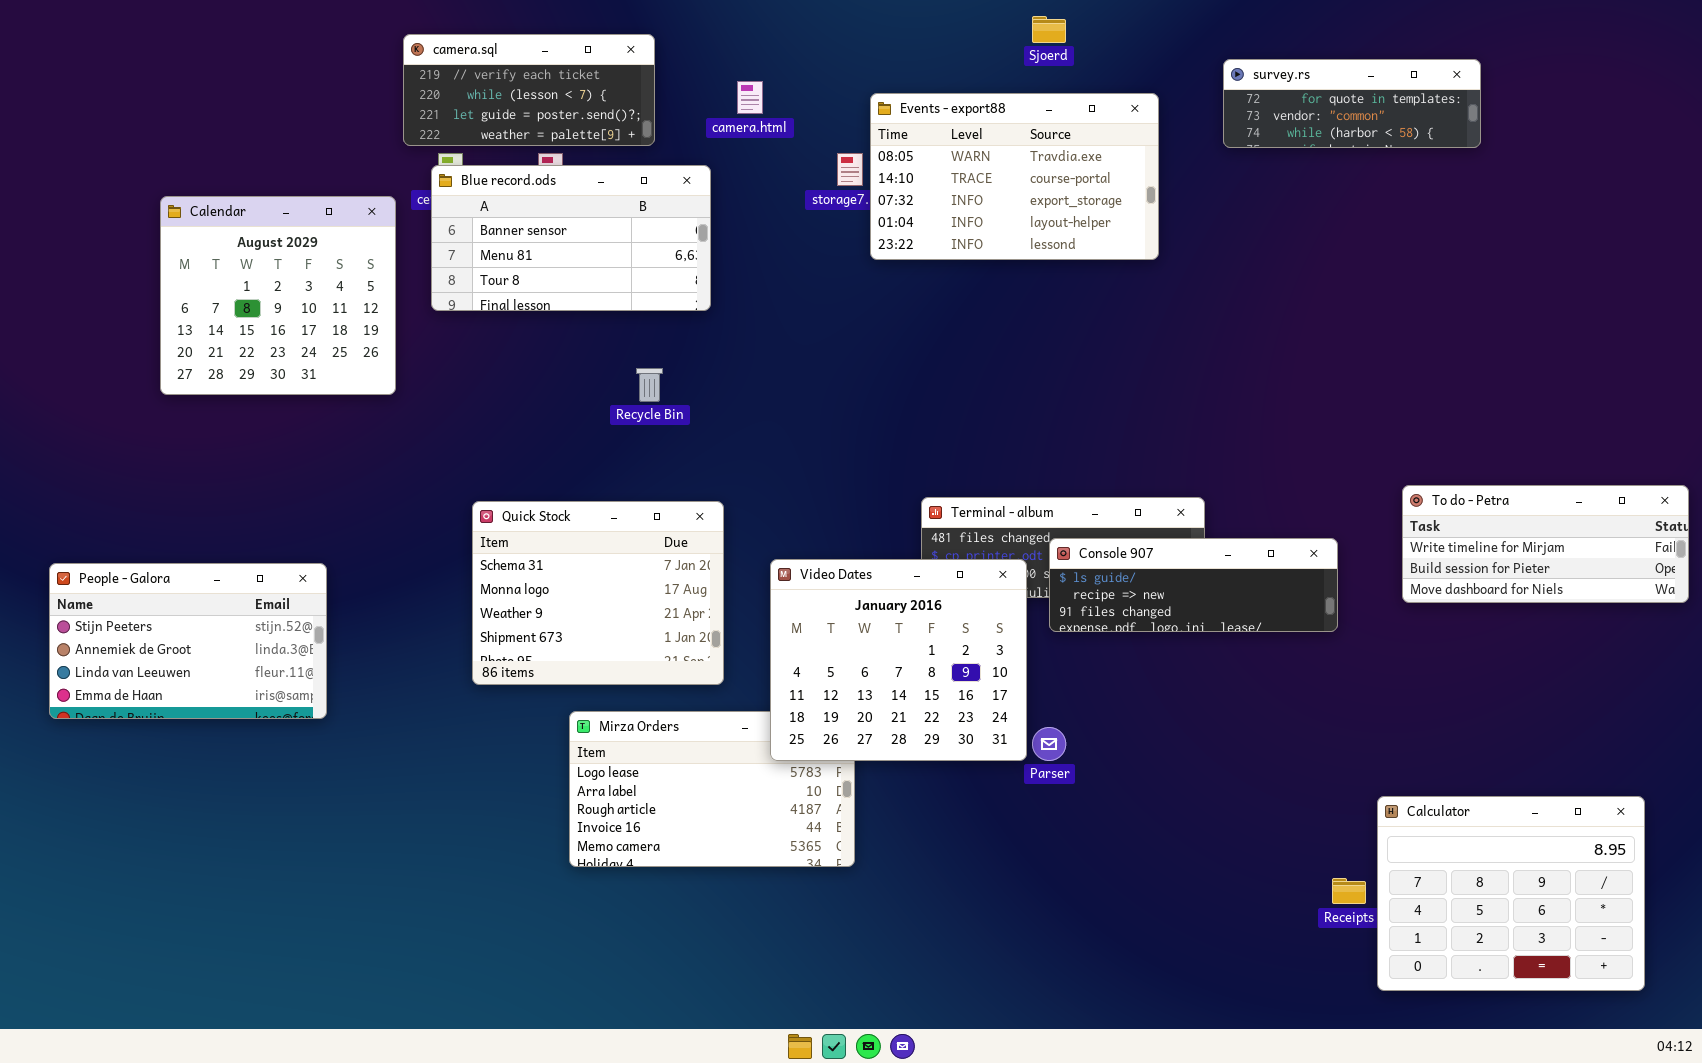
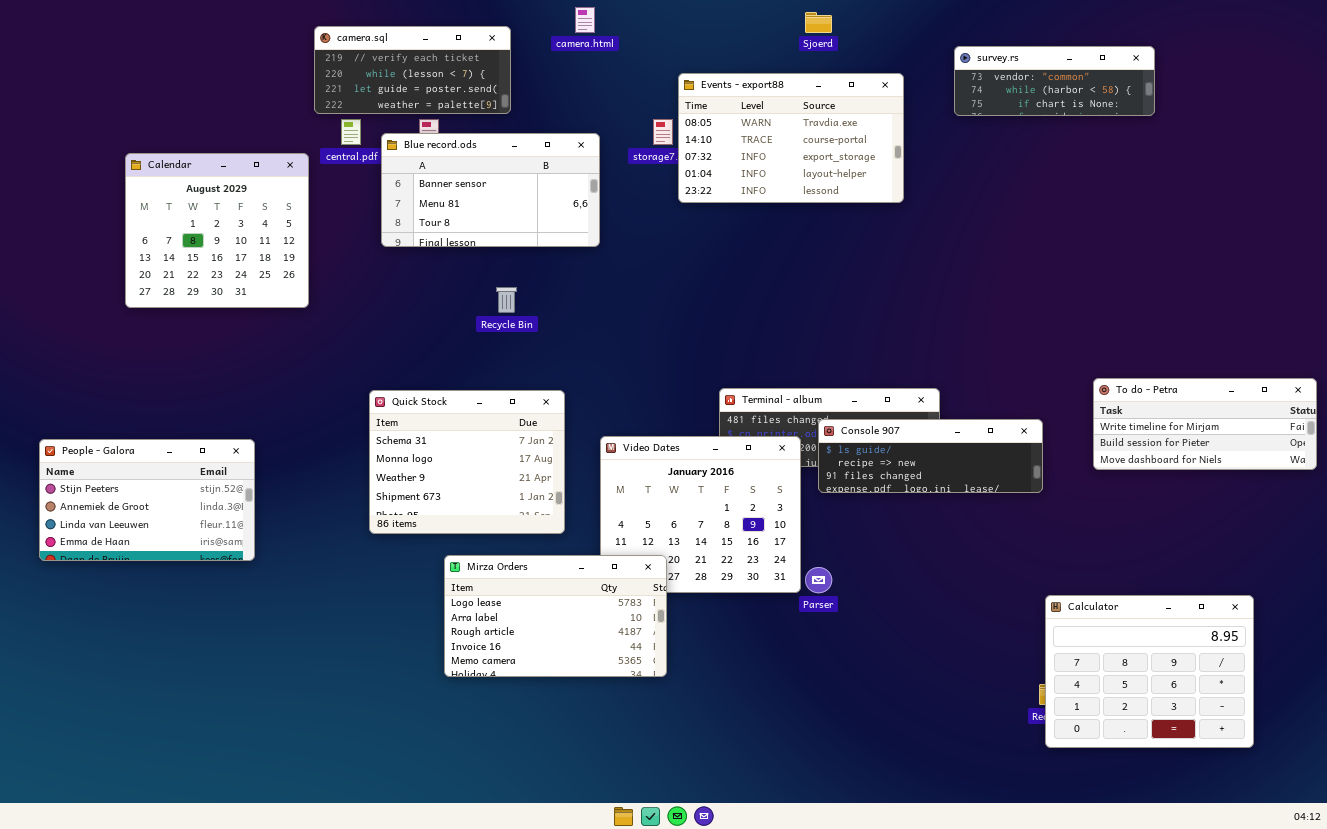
survey.rs: [1223,59,1481,148] -> [954,46,1155,116], scrolled down 1 row
camera.html: [737,81,763,114] -> [575,7,595,33], moved
Blue record.ods: [431,165,711,311] -> [381,133,600,247], moved
Mirza Orders: [569,711,855,867] -> [444,555,667,677], raised
Calculator: [1377,796,1645,991] -> [1045,595,1254,748], moved

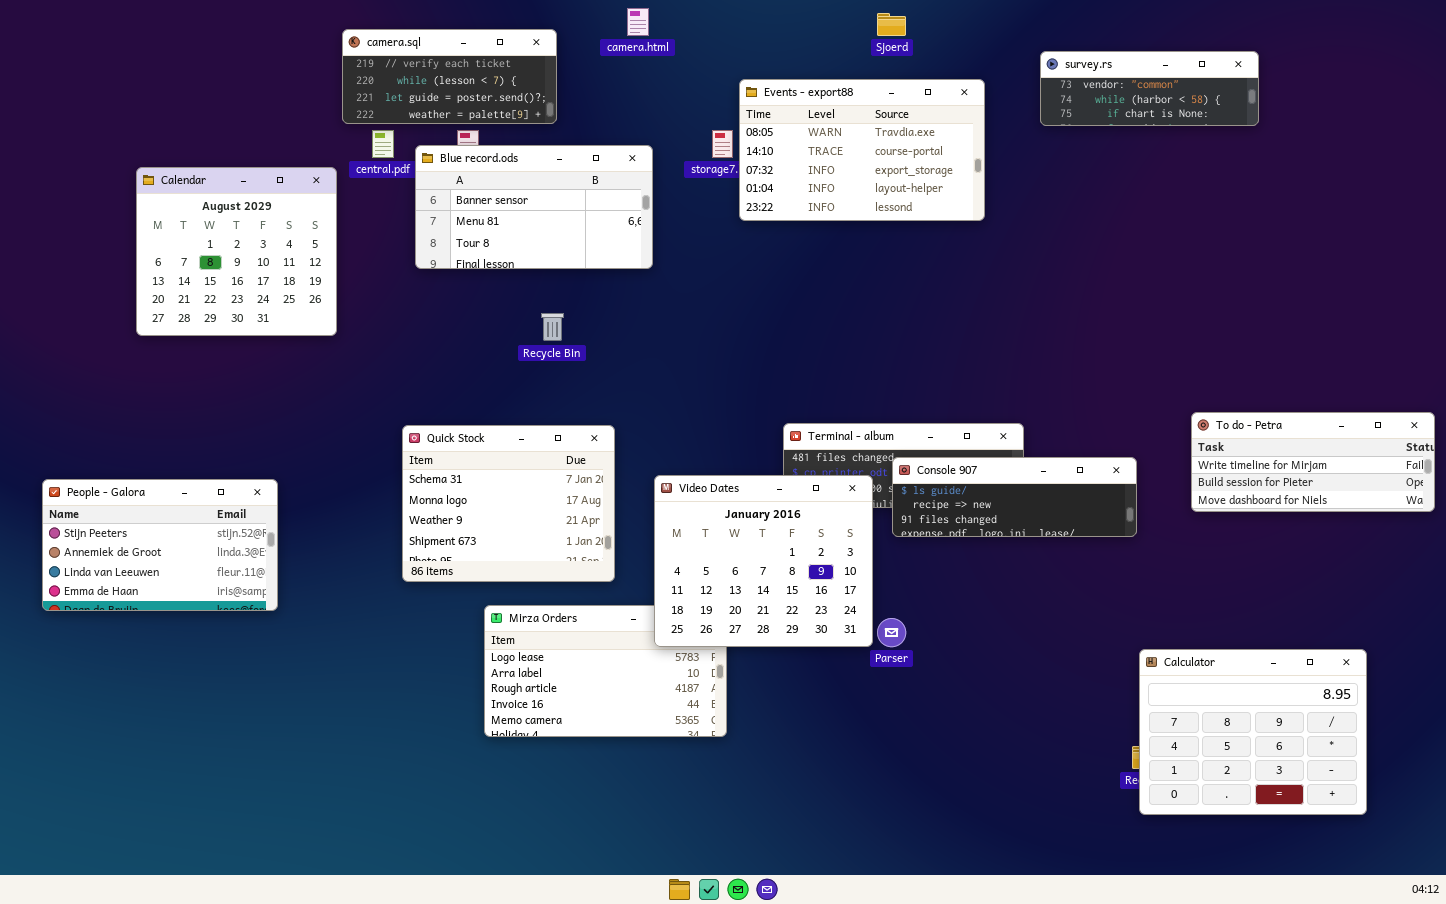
Video Dates: [600,436,801,593] -> [654,475,873,647], raised

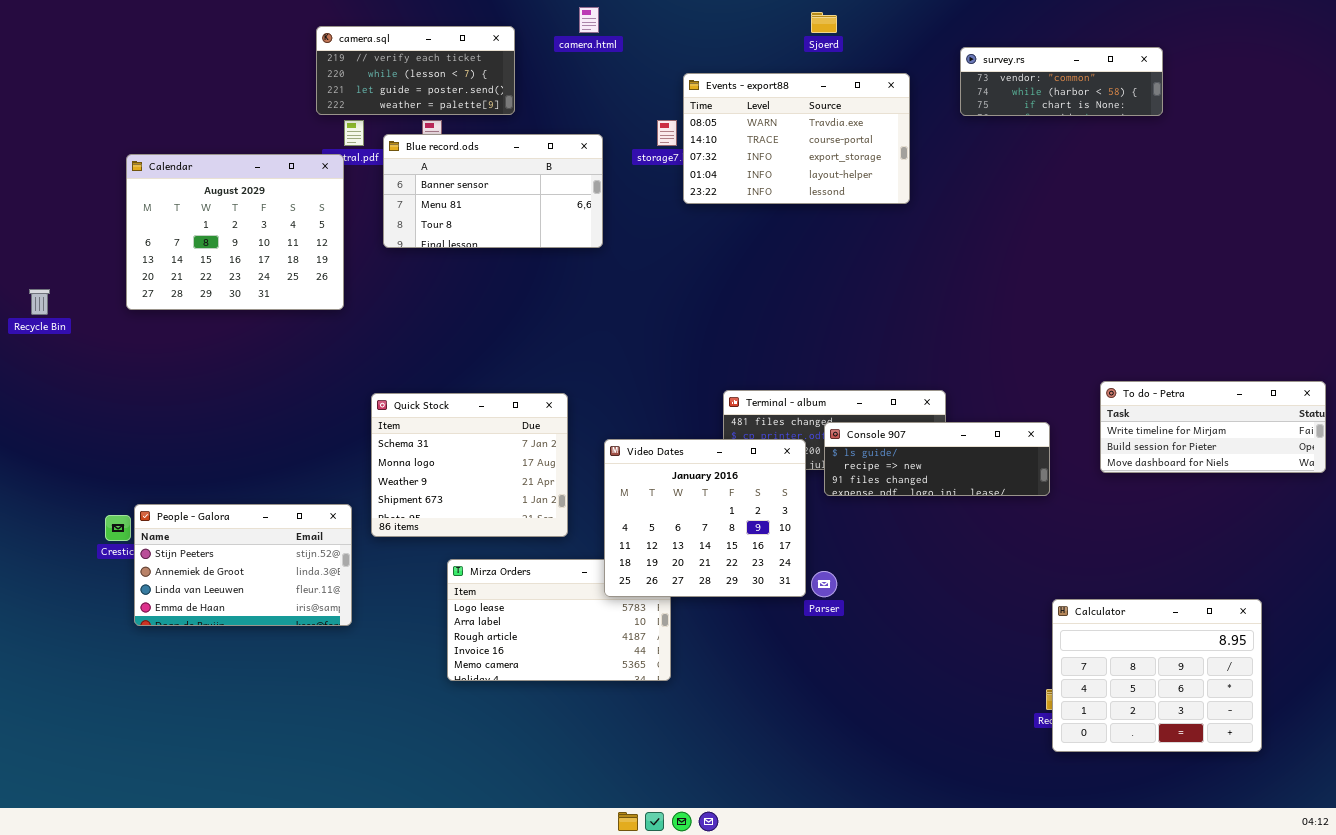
Calendar: [136,167,337,336] -> [126,154,344,310], resized
Recycle Bin: [541,313,564,341] -> [29,289,50,315], moved
People - Galora: [42,479,278,611] -> [134,504,352,626], moved

